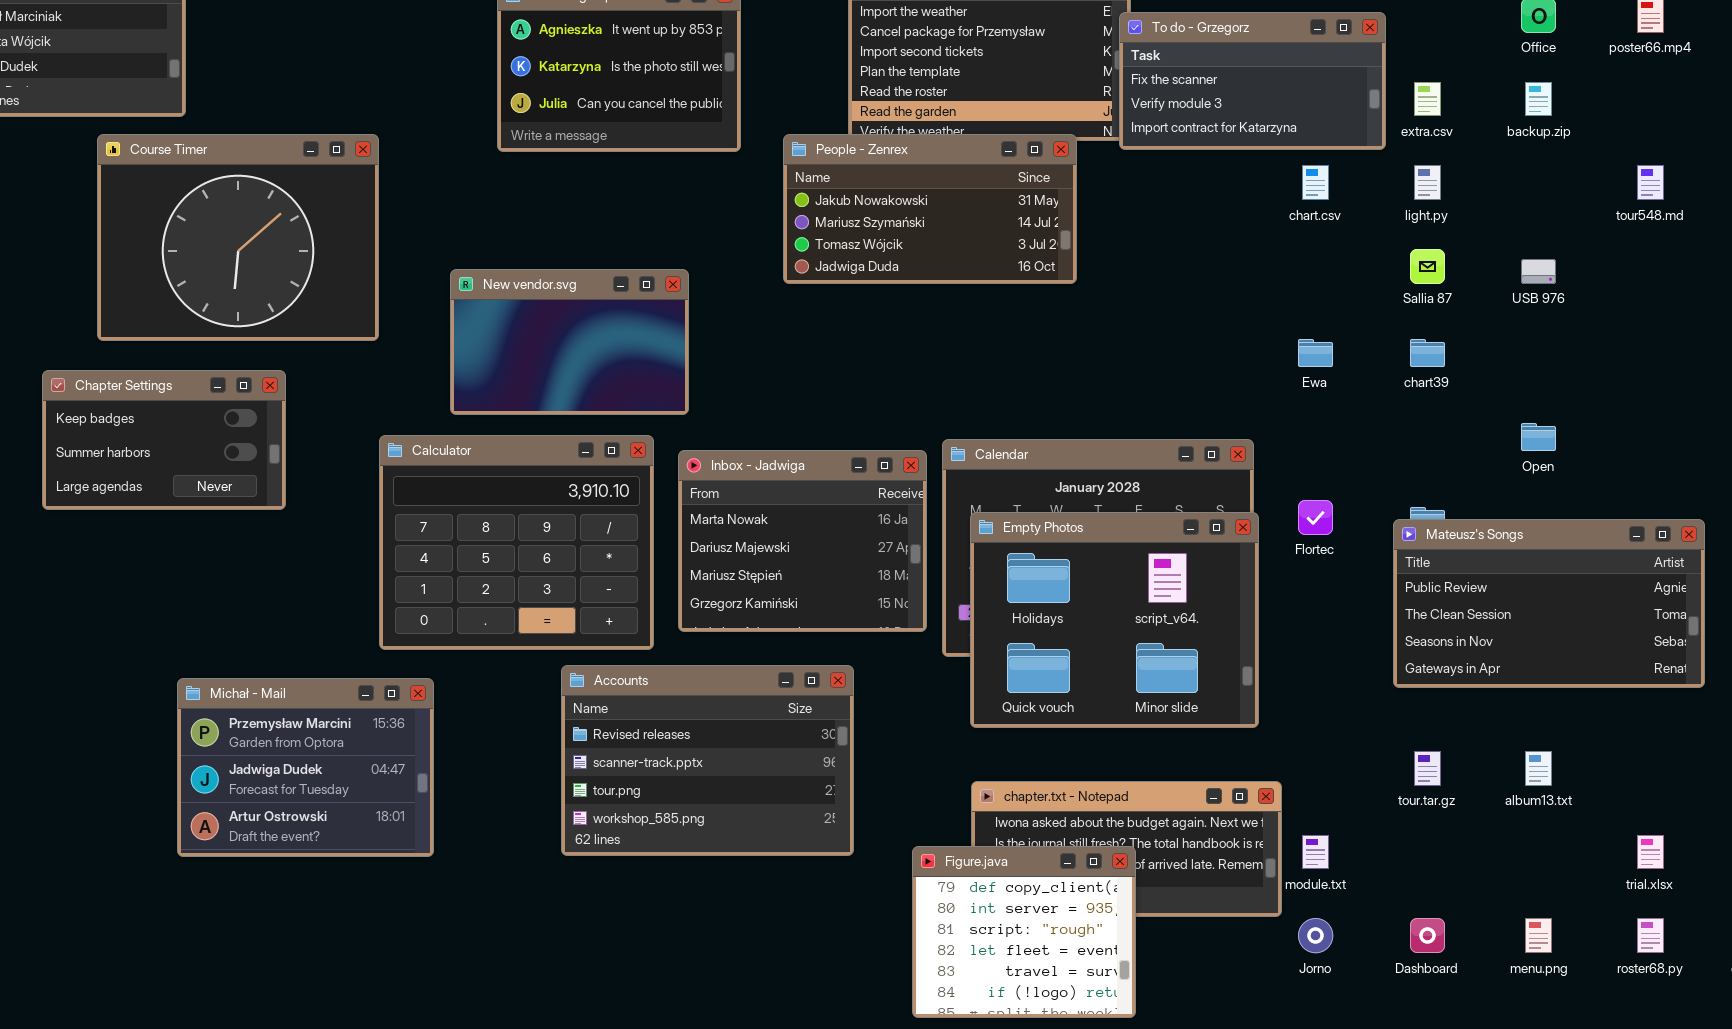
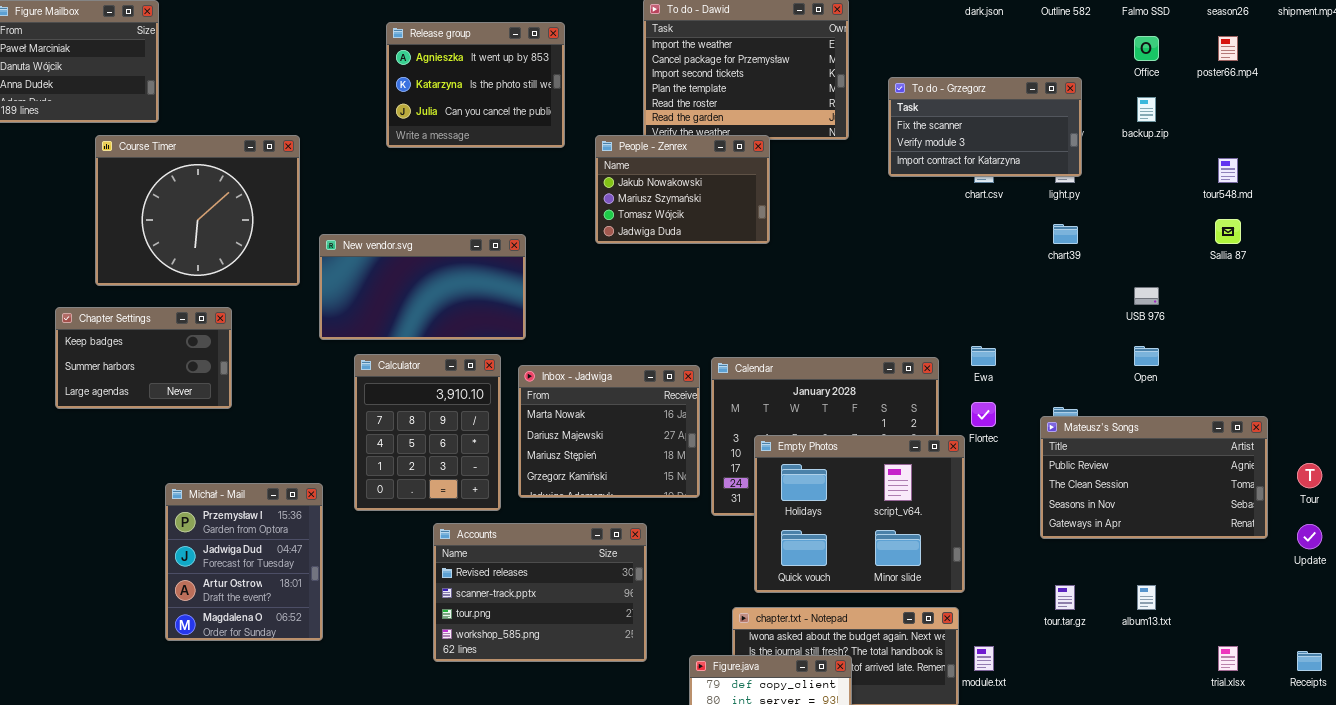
To do - Grzegorz: [1119,12,1386,150] -> [888,77,1082,177], moved
People - Zenrex: [783,134,1077,284] -> [595,135,770,244], resized
Sallia 87: [1410,249,1445,284] -> [1215,219,1241,244], moved
USB 976: [1521,259,1556,284] -> [1134,287,1159,305], moved
New vendor.svg: [450,269,689,415] -> [319,234,526,340], resized
Ewa: [1298,339,1333,367] -> [971,346,996,366], moved
chart39: [1410,339,1445,367] -> [1053,224,1078,244], moved
Calculator: [379,435,654,650] -> [354,354,501,511], resized
Empty Photos: [970,512,1259,728] -> [754,435,965,593], moved
Michał - Mail: [177,678,434,857] -> [165,483,323,641], moved, resized

